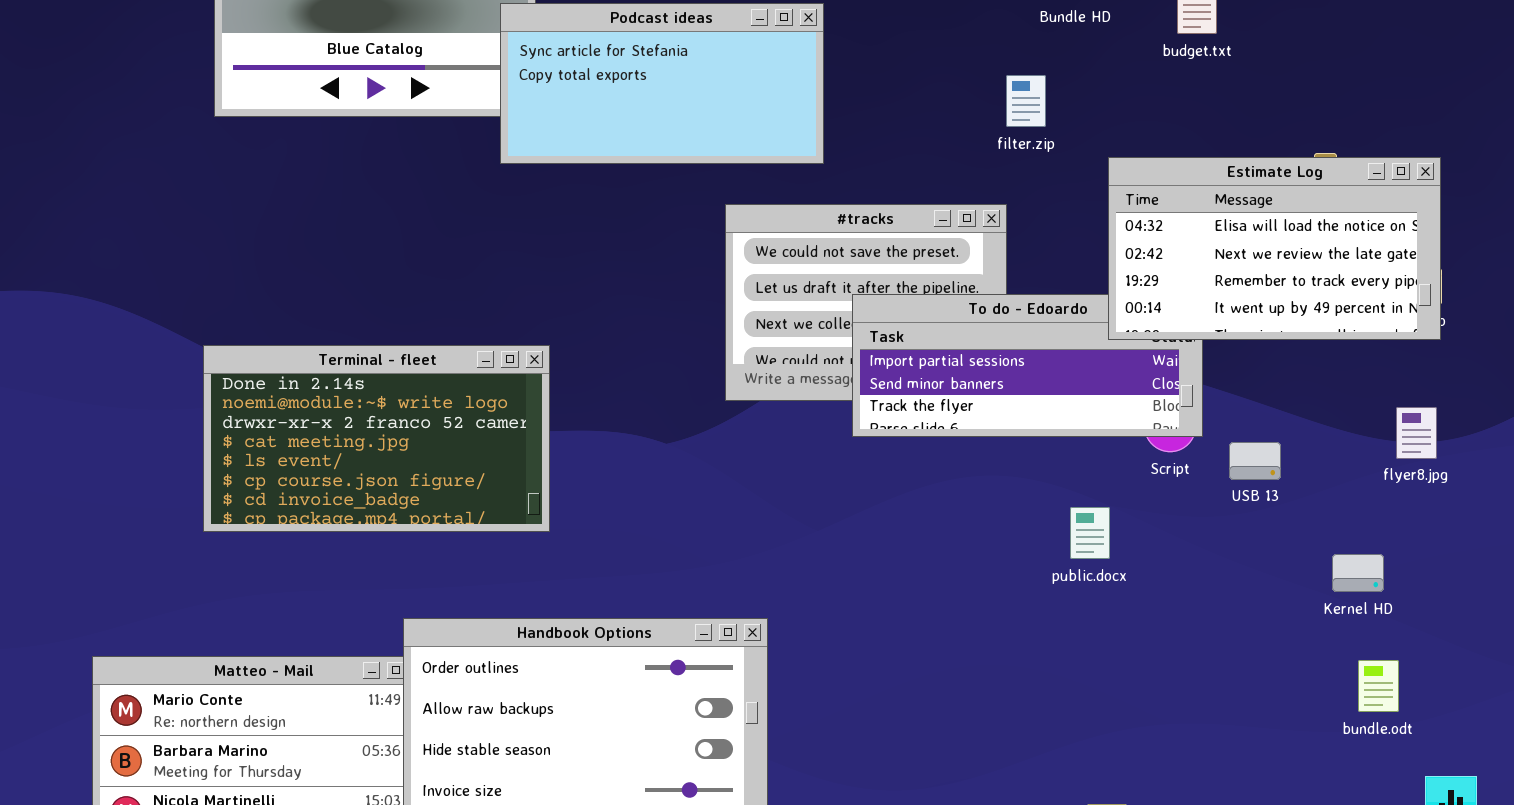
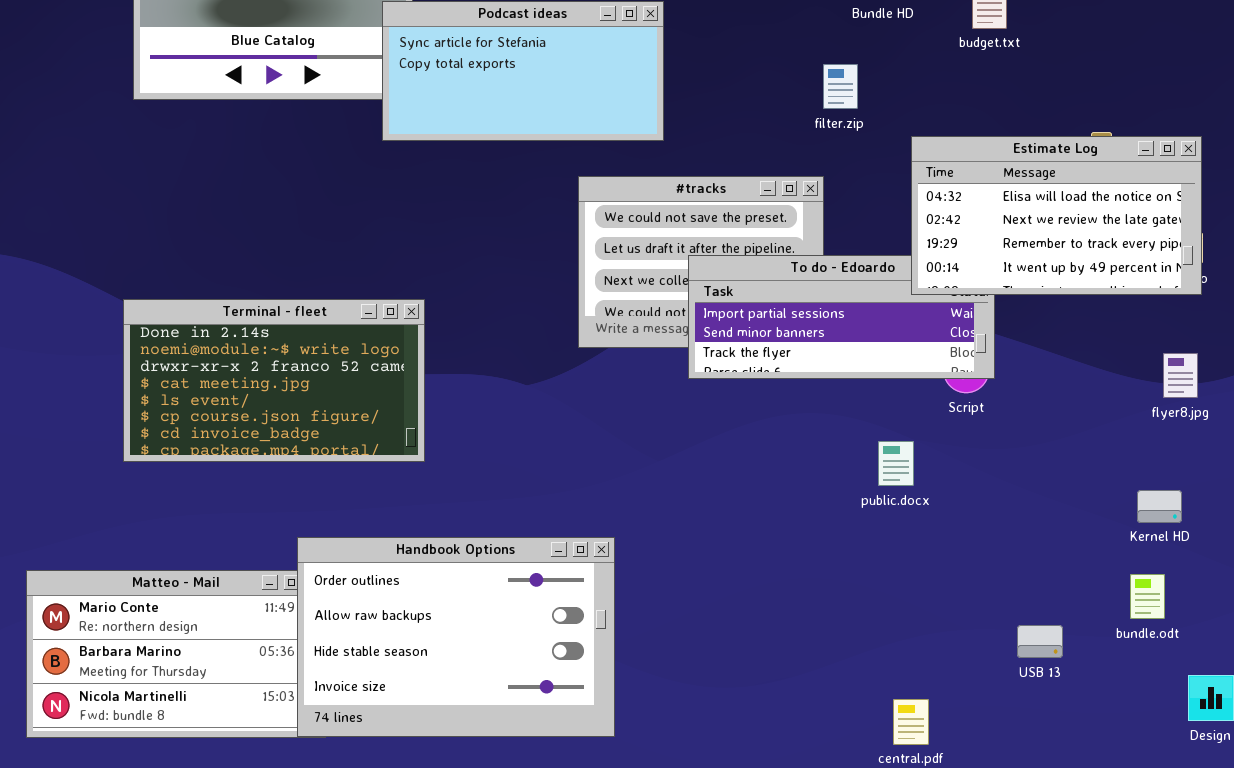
USB 13: [1229,442,1281,480] -> [1017,625,1063,658], moved
Kernel HD: [1332,554,1384,592] -> [1137,490,1182,523], moved

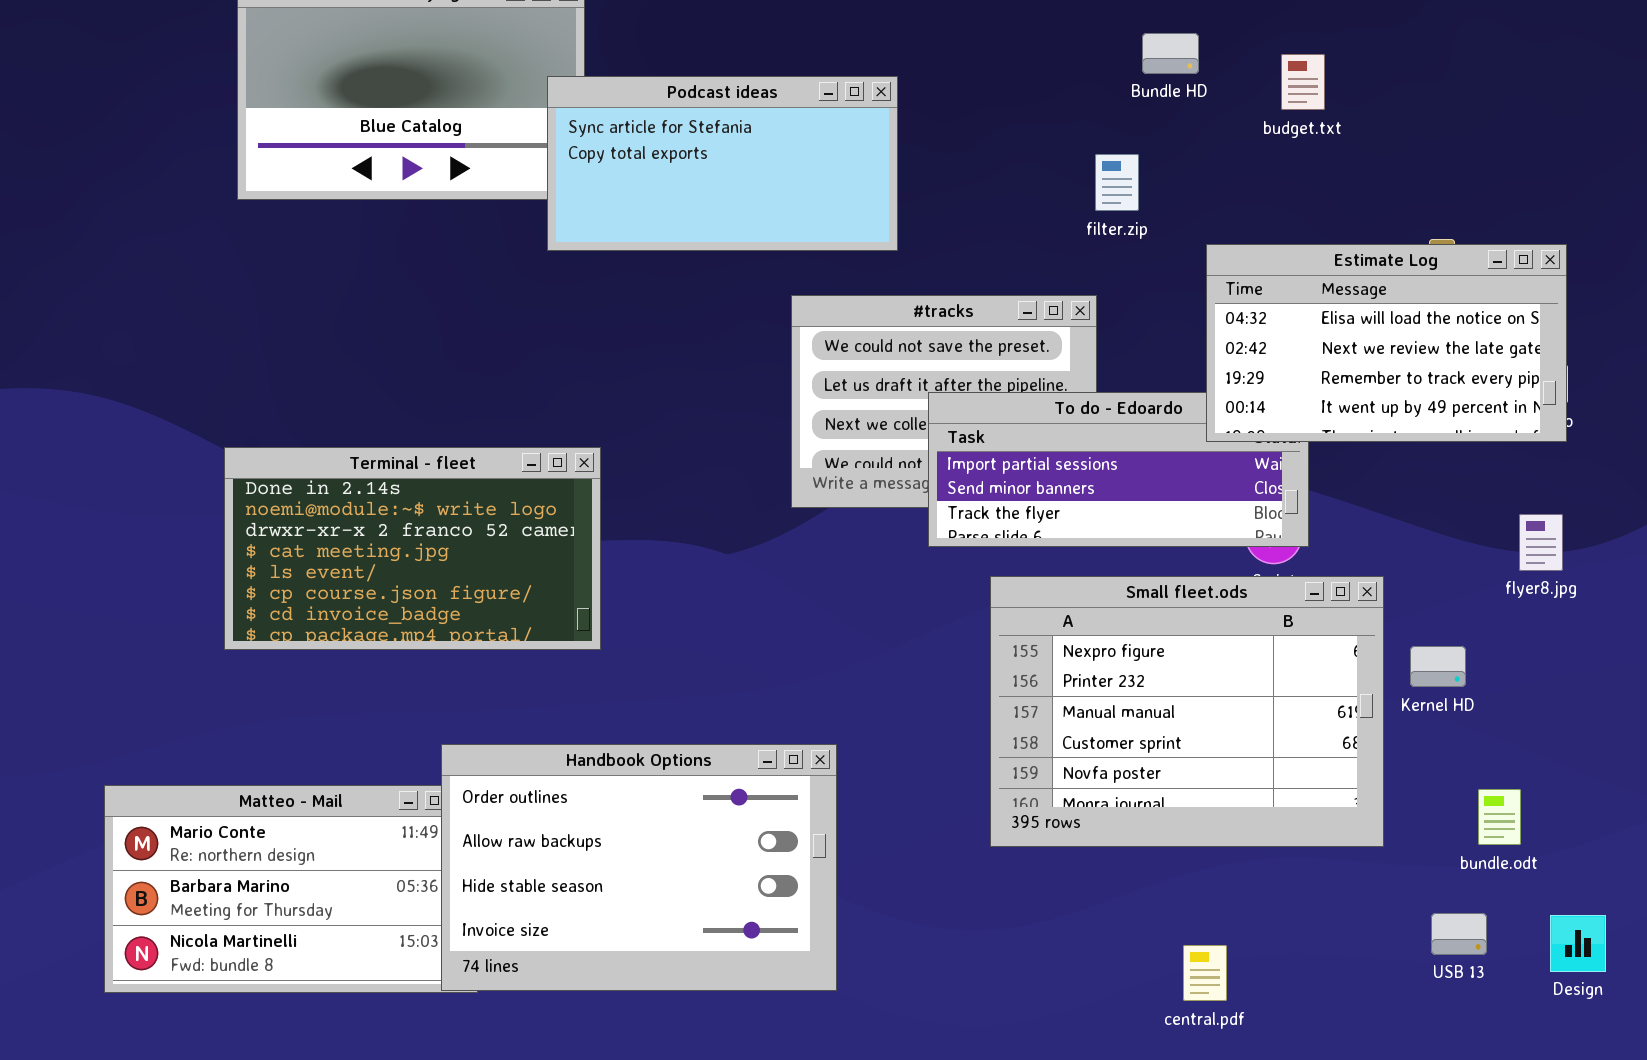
Small fleet.ods: none -> [990,576,1384,847], opened
Kernel HD: [1137,490,1182,523] -> [1410,646,1466,687], moved
USB 13: [1017,625,1063,658] -> [1431,913,1487,955], moved

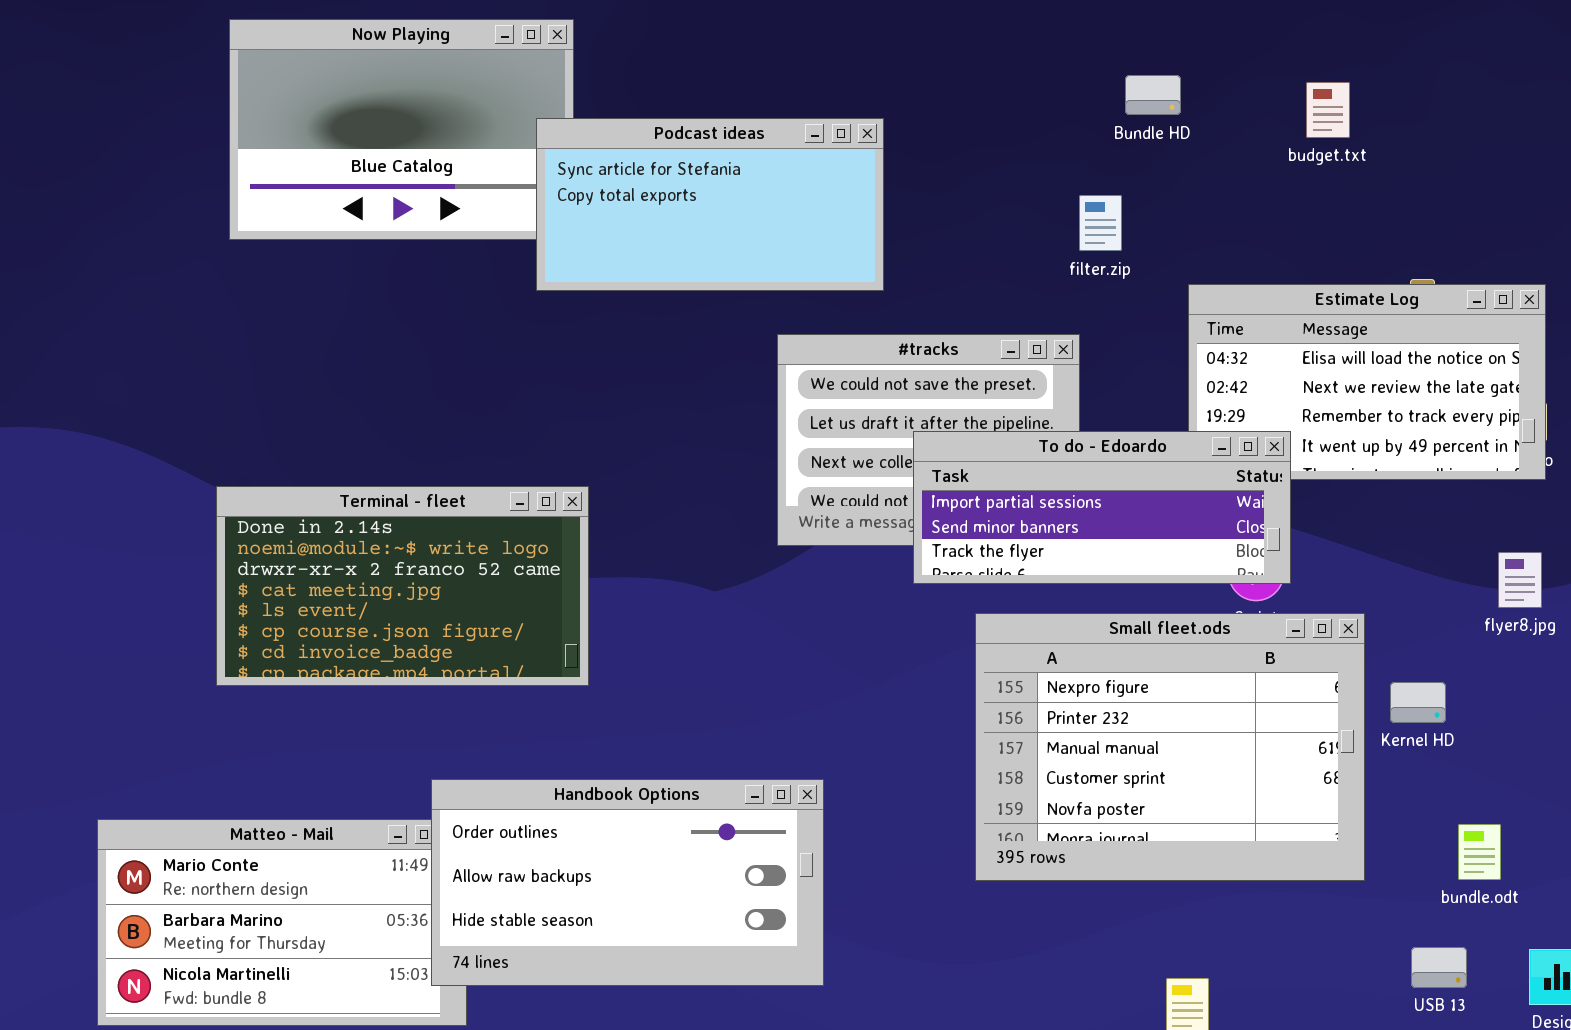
budget.txt: [1281,54,1325,110] -> [1306,82,1350,138], moved
To do - Edoardo: [928,392,1309,547] -> [913,431,1291,584], raised
Handbook Options: [441,744,837,991] -> [431,779,824,986], resized

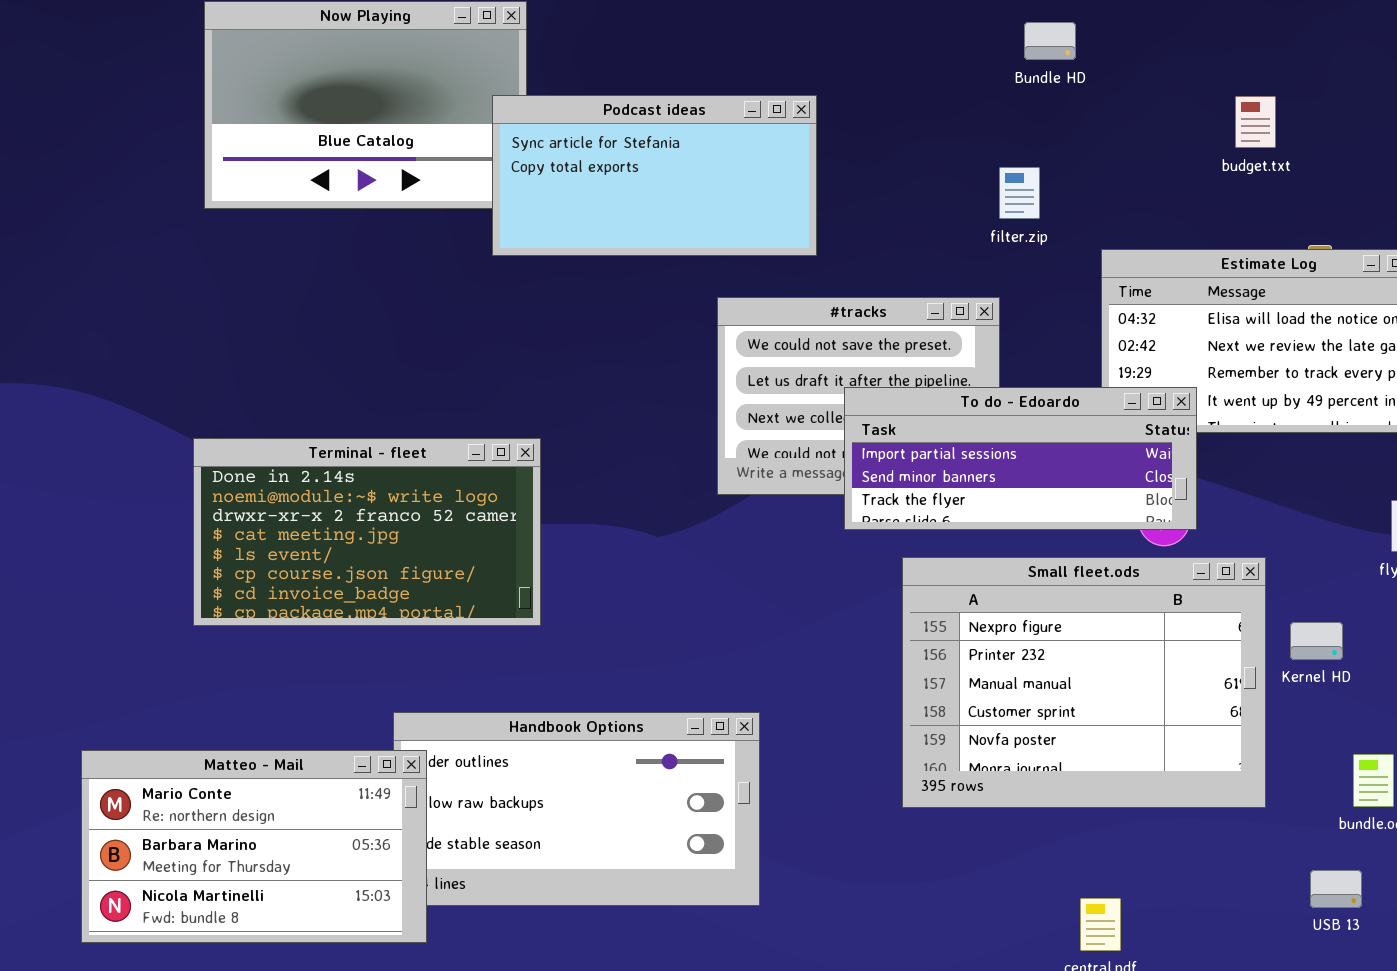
Bundle HD: [1125,75,1181,115] -> [1024,22,1076,60], moved
budget.txt: [1306,82,1350,138] -> [1235,96,1276,148], moved
Matteo - Mail: [97,819,467,1026] -> [81,750,427,943], raised

